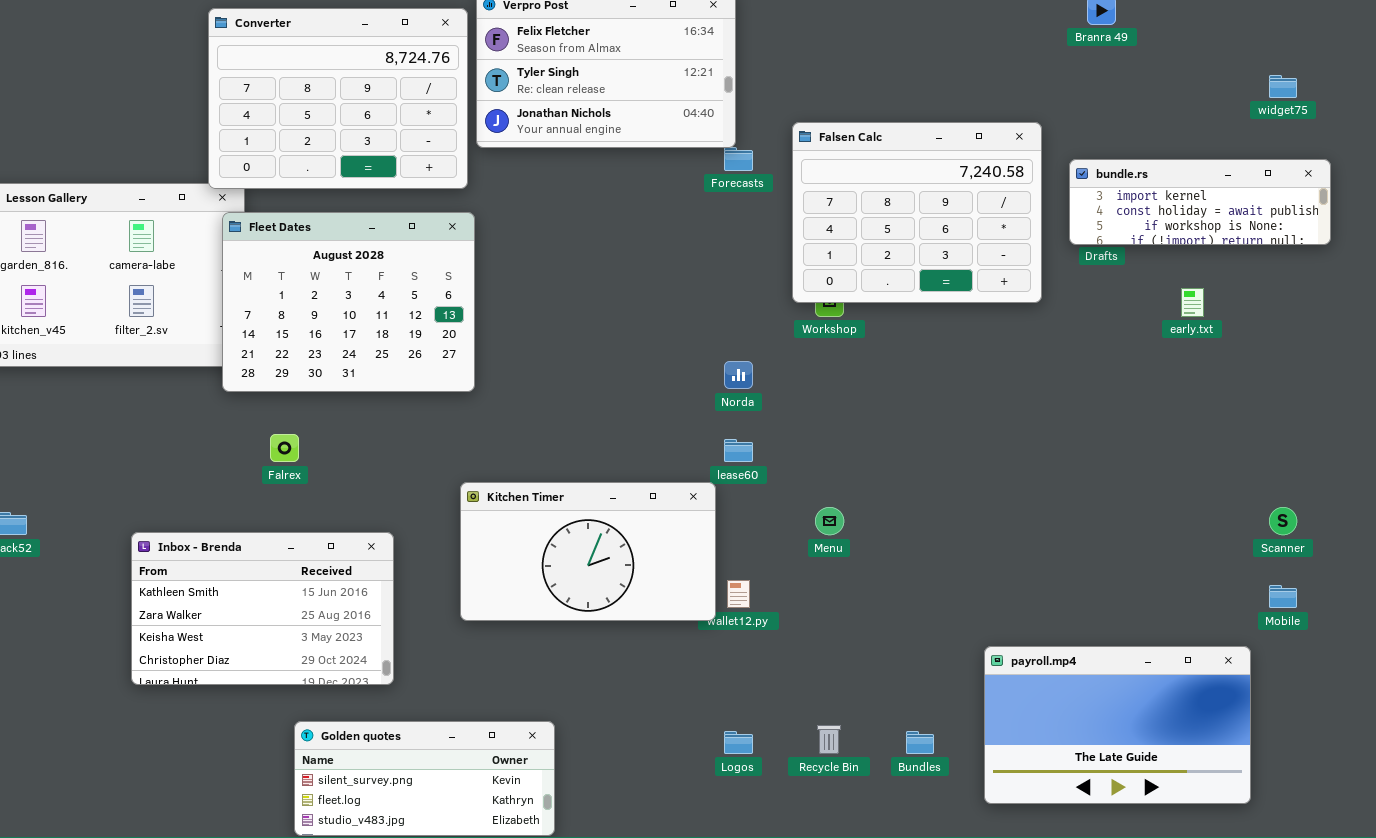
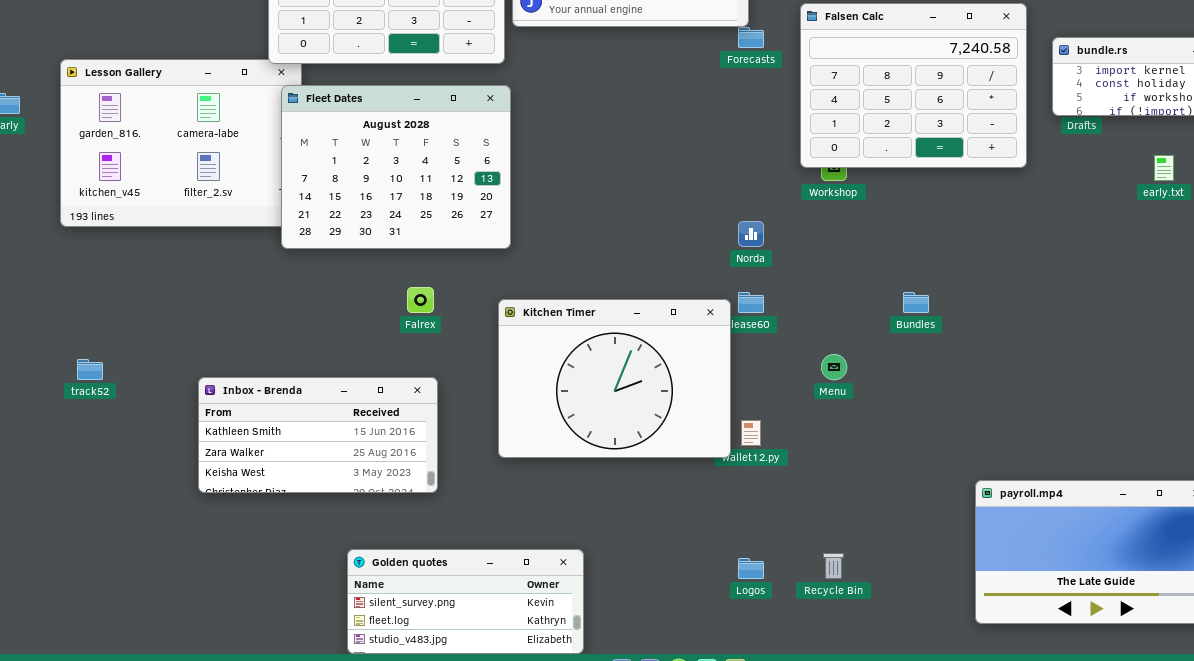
Falrex: [270,434,299,462] -> [407,287,434,313], moved
Kitchen Timer: [460,482,716,621] -> [498,299,731,458], resized
Inbox - Brenda: [131,532,394,685] -> [198,377,438,493], resized
Bundles: [906,731,934,754] -> [903,292,929,313], moved

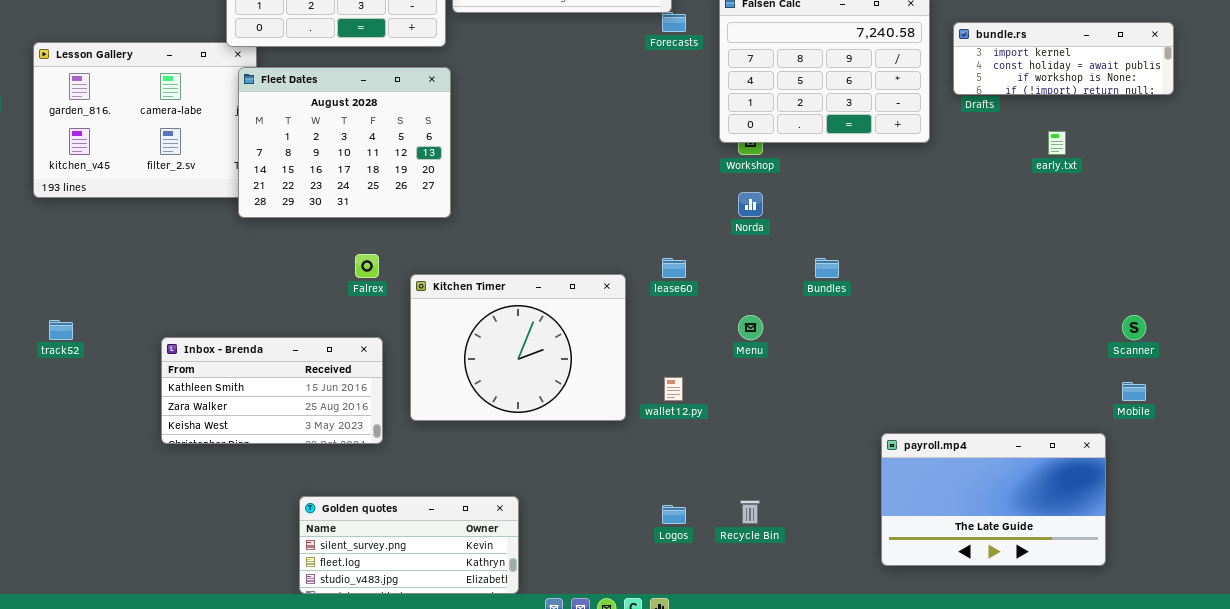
Norda: [738,221,764,247] -> [738,192,763,217], moved
Kitchen Timer: [498,299,731,458] -> [410,274,626,421], moved

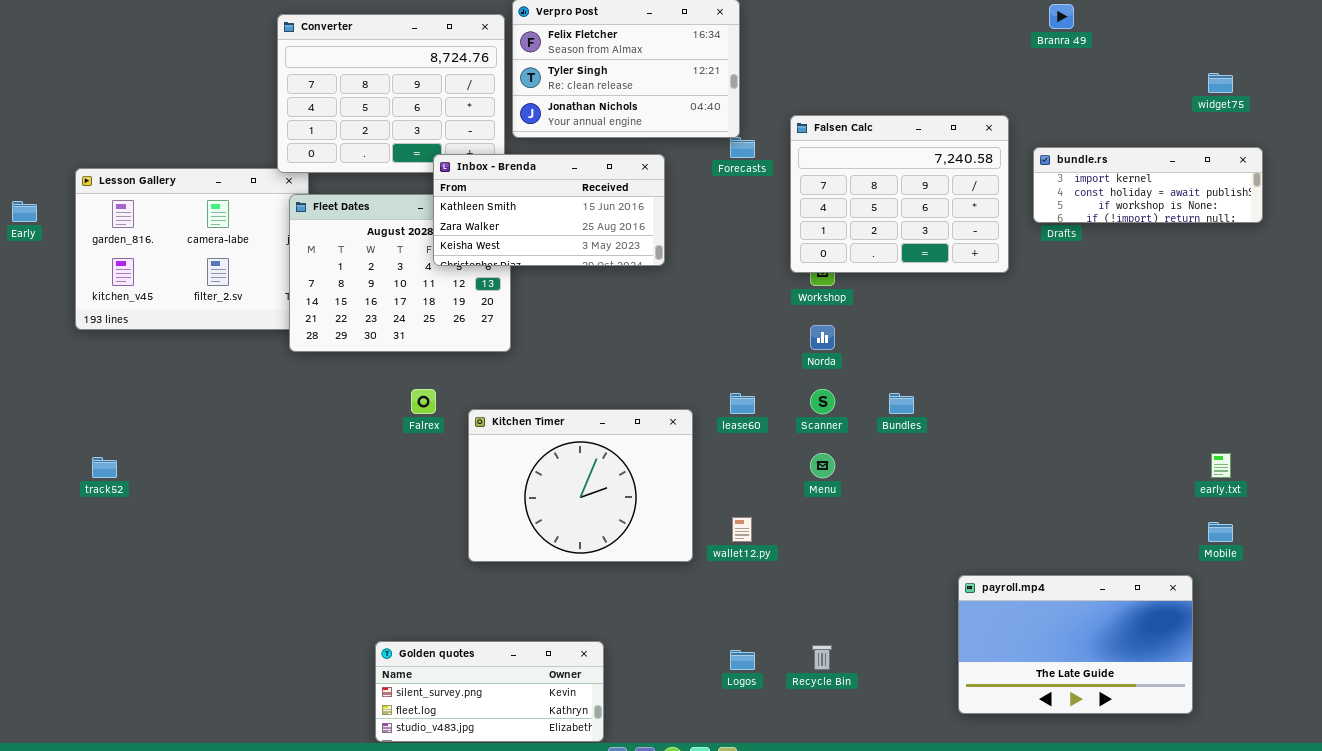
early.txt: [1048,131,1066,155] -> [1211,453,1231,478], moved
Scanner: [1122,315,1146,340] -> [810,389,835,414], moved
Inbox - Brenda: [161,337,383,444] -> [433,154,665,266], moved
Golden quotes: [299,496,519,594] -> [375,641,604,742], moved

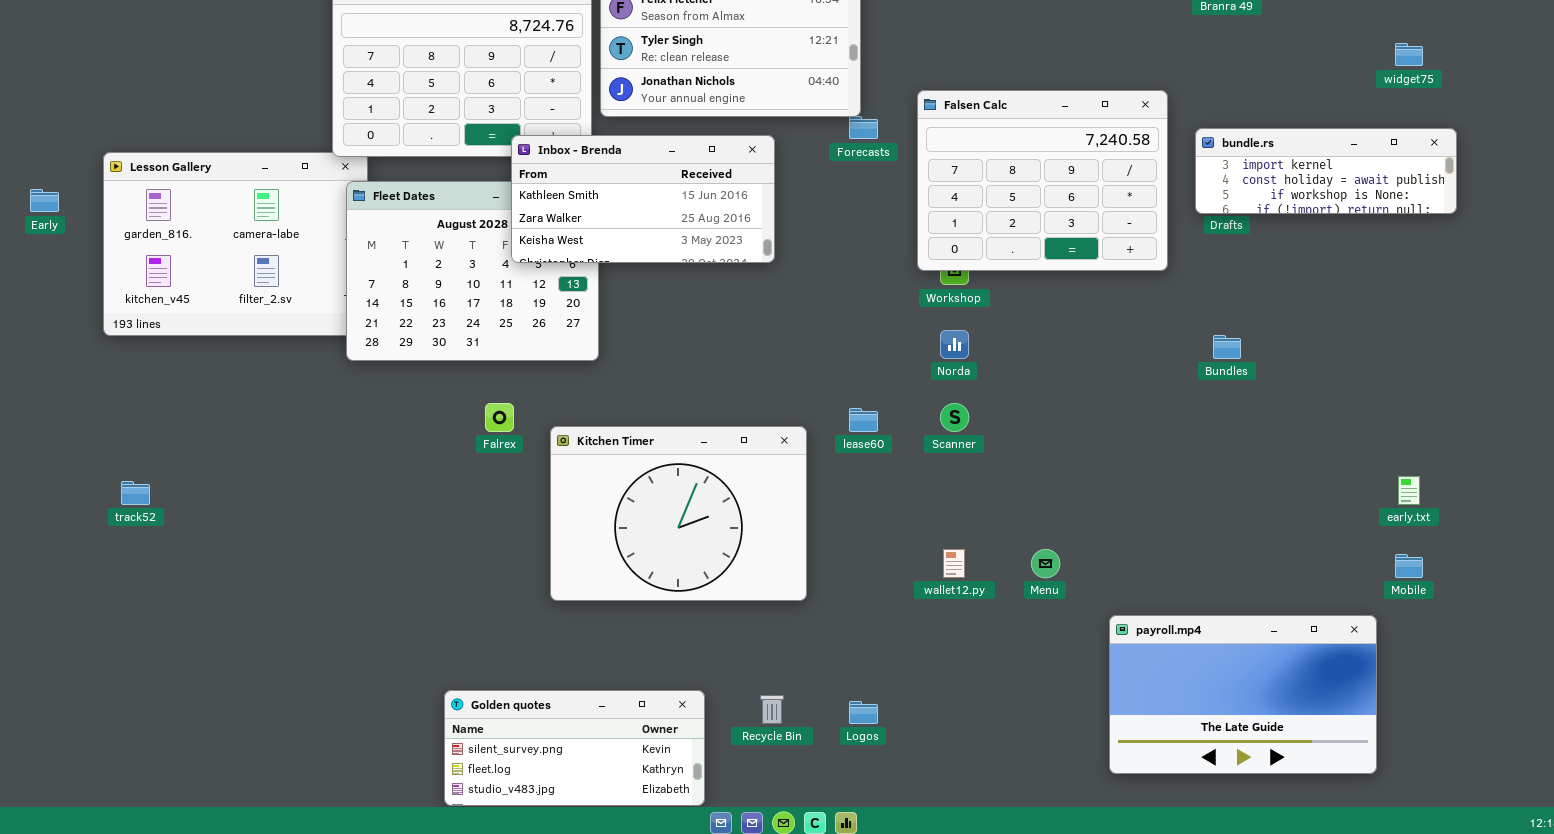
Bundles: [889,393,914,414] -> [1213,335,1241,359], moved
Menu: [810,453,835,478] -> [1031,549,1060,578], moved
wallet12.py: [732,517,752,542] -> [943,549,965,578], moved
Recycle Bin: [812,645,832,670] -> [760,695,784,724], moved

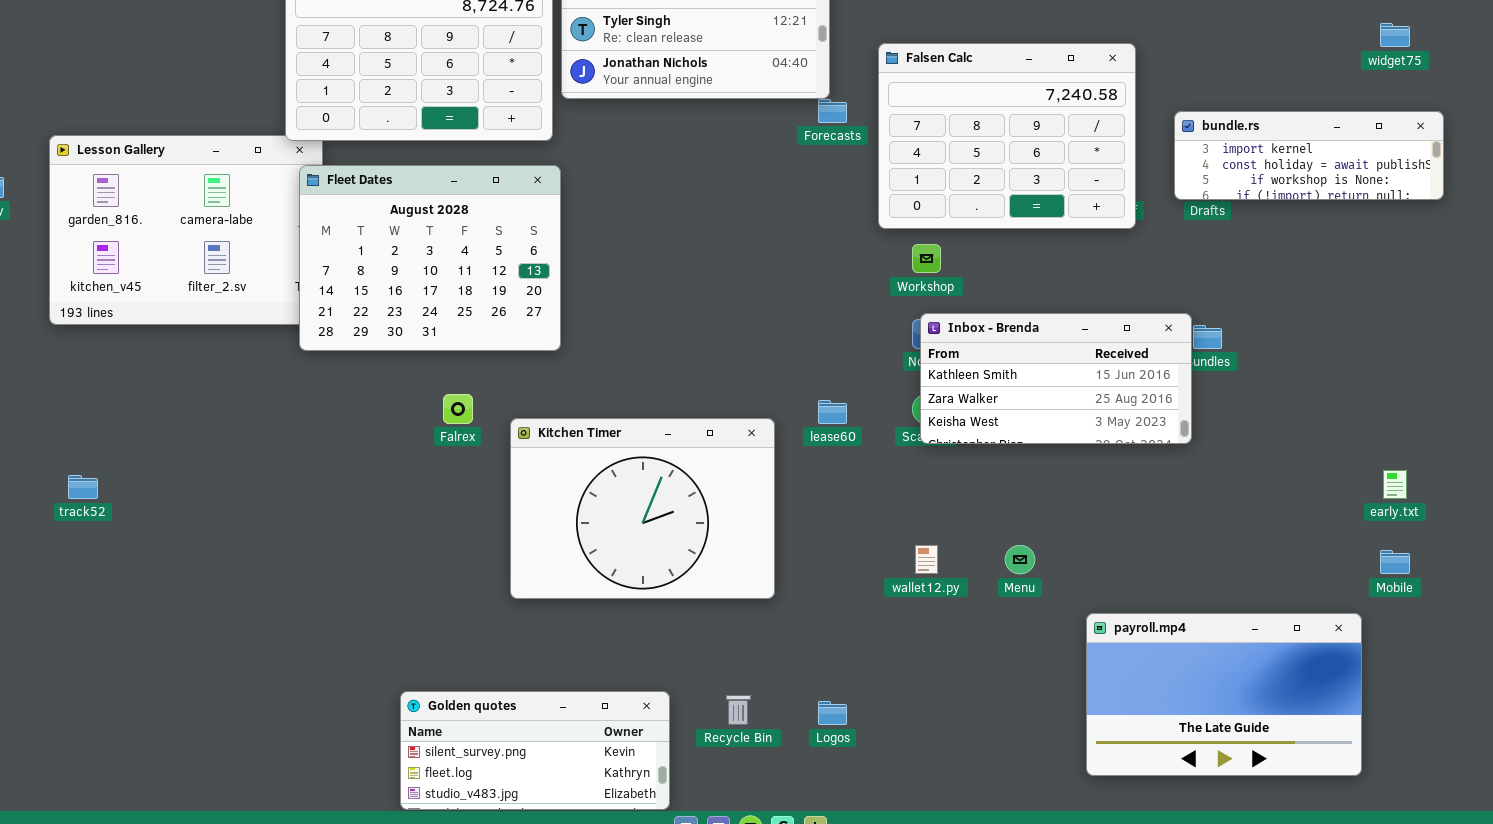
Falsen Calc: [917,90,1168,271] -> [878,43,1136,229], moved
Inbox - Brenda: [511,135,775,263] -> [920,313,1192,444], moved

